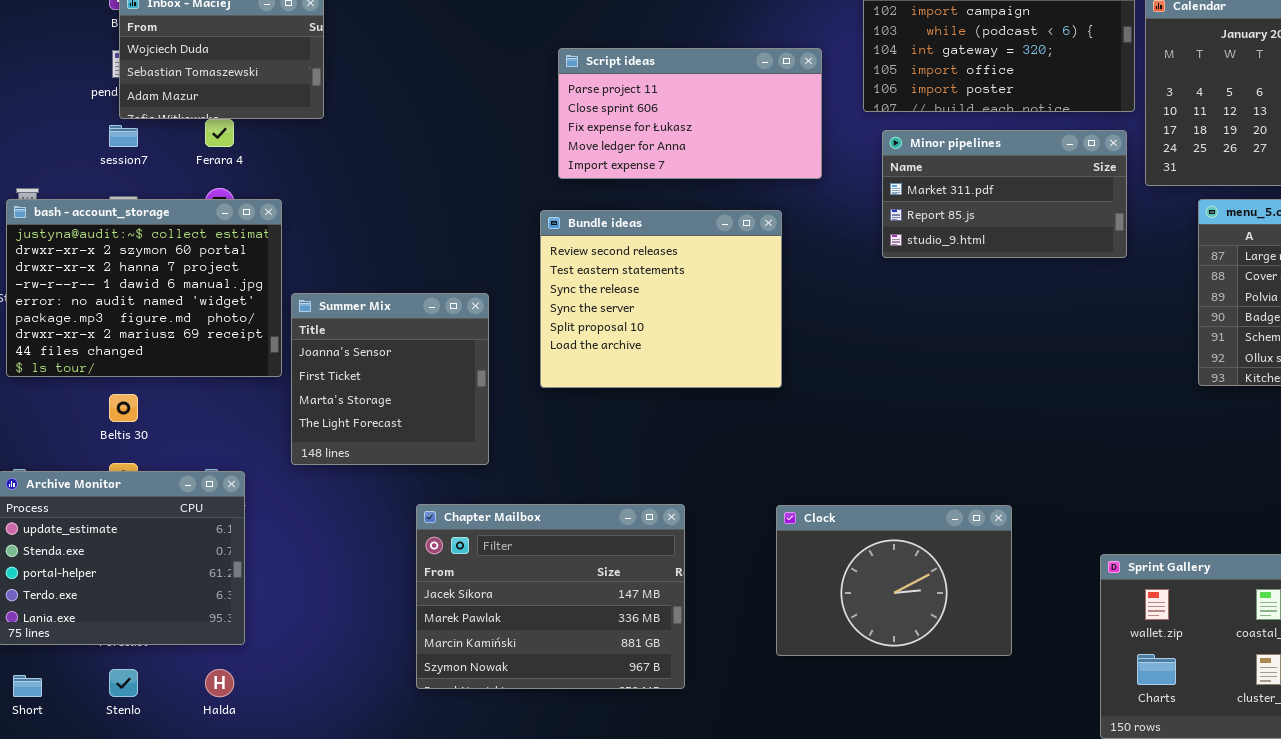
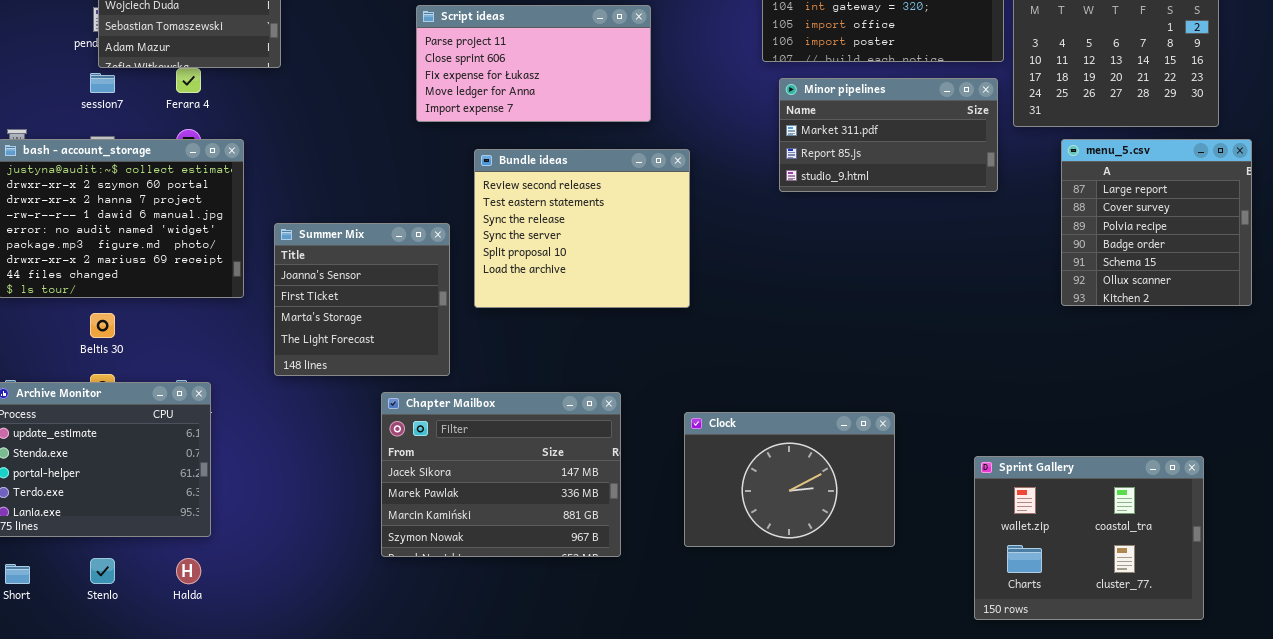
Script ideas: [558,48,822,179] -> [416,5,651,122], moved
Summer Mix: [291,293,489,465] -> [274,223,450,376], moved
Chapter Mailbox: [416,504,685,689] -> [381,392,621,557], moved

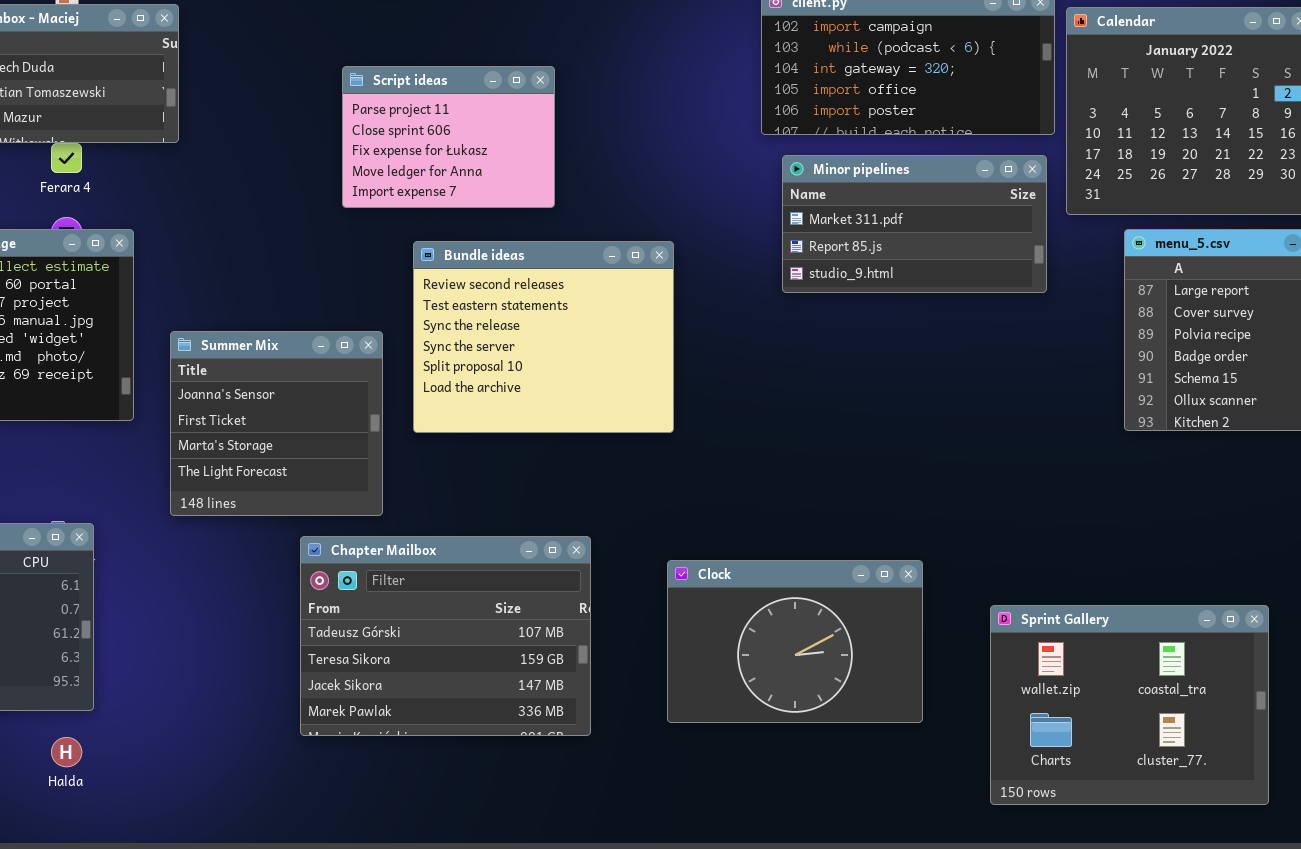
Script ideas: [416,5,651,122] -> [342,66,555,208], resized
Chapter Mailbox: [381,392,621,557] -> [300,536,591,736], scrolled up 2 rows
Sprint Gallery: [974,456,1204,620] -> [990,605,1269,805], moved

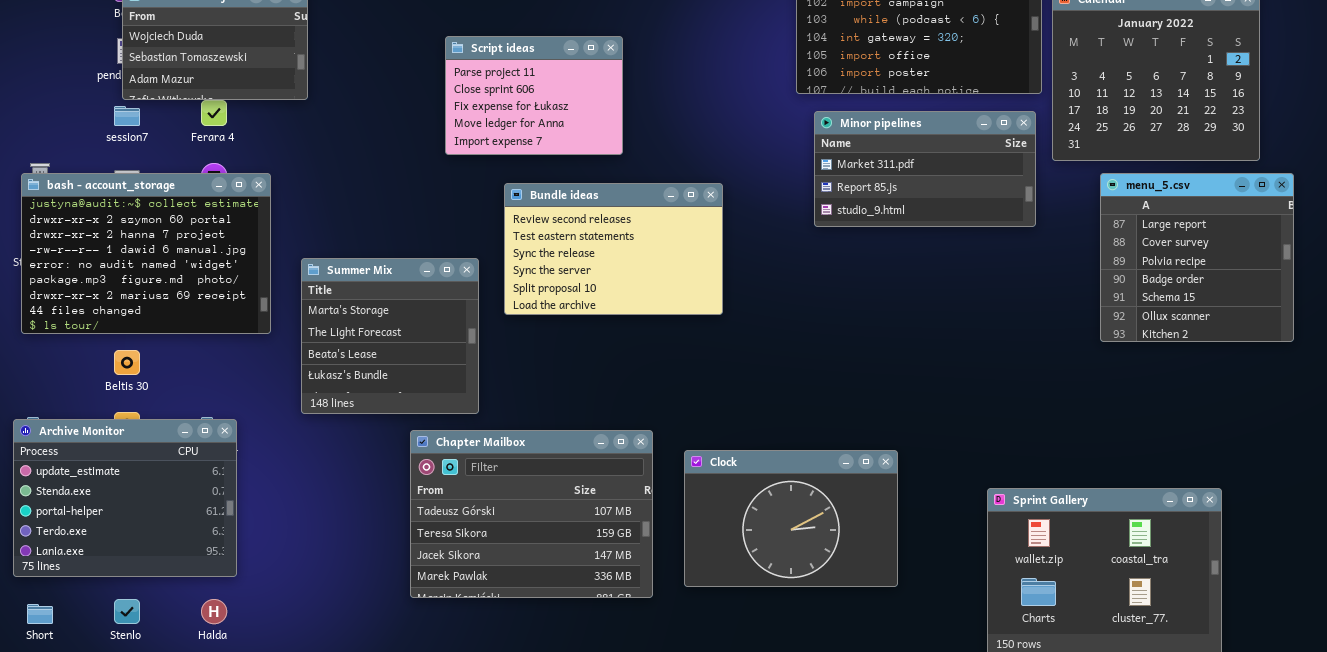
Bundle ideas: [413,241,674,433] -> [504,183,723,315], resized
Summer Mix: [170,331,383,516] -> [301,258,479,414], scrolled down 2 rows
Clock: [667,560,923,723] -> [684,450,898,587], moved

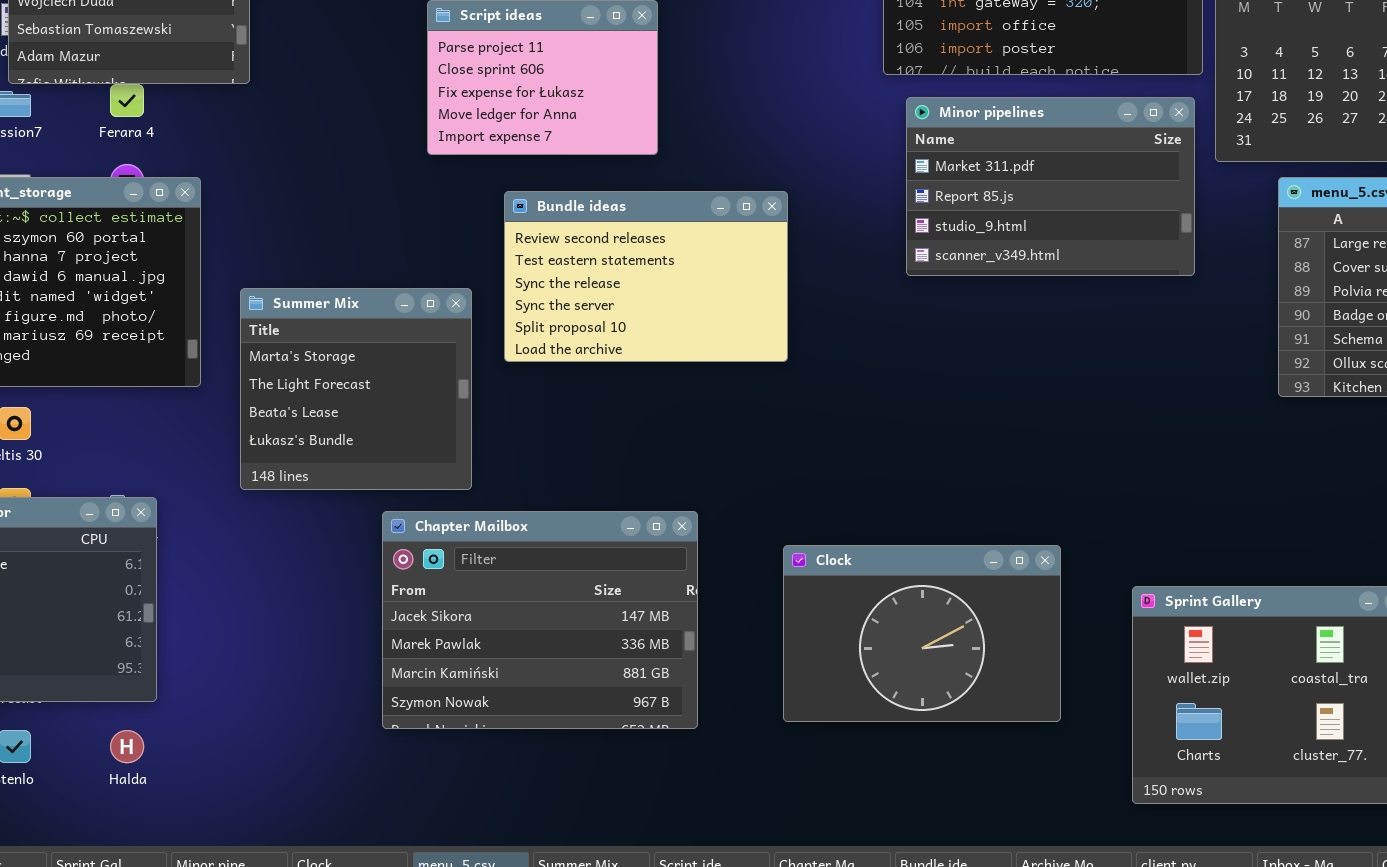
Minor pipelines: [814,111,1036,227] -> [906,97,1195,276], resized
Chapter Mailbox: [410,430,653,598] -> [382,511,698,729], scrolled down 2 rows
Clock: [684,450,898,587] -> [783,545,1061,722], moved

